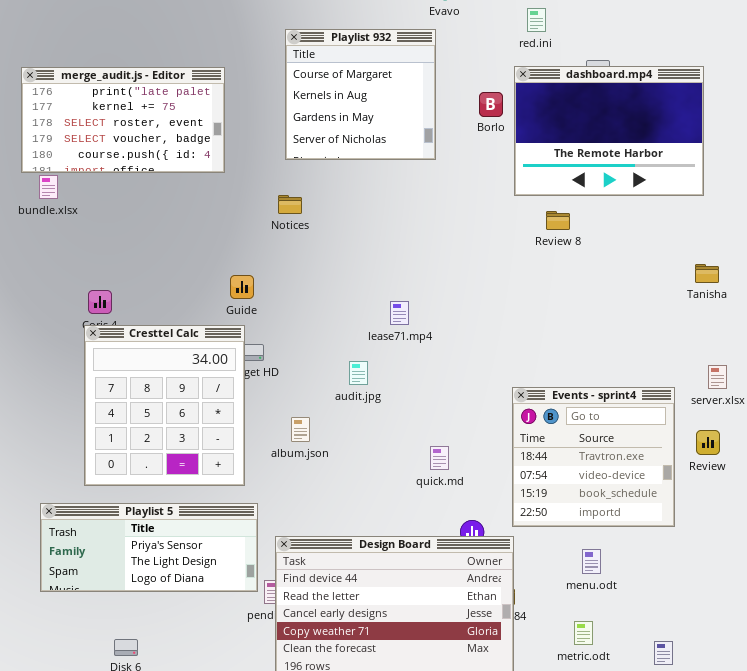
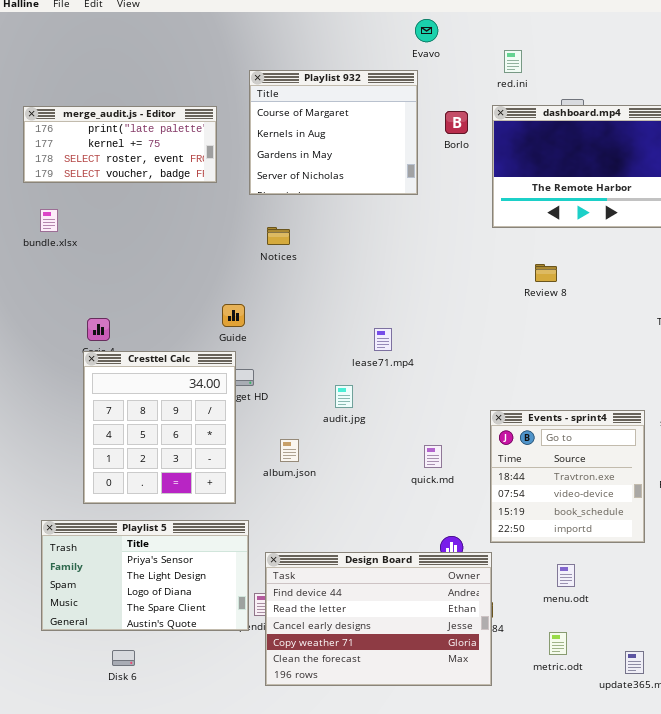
Playlist 932: [285,29,436,160] -> [249,70,418,195], resized
merge_audit.js - Editor: [21,67,225,173] -> [23,106,217,183], resized
Borlo: [479,92,503,117] -> [445,111,468,134], moved
Review 8: [546,211,570,230] -> [535,264,557,282], moved
quick.md: [430,446,449,470] -> [424,445,442,468], moved
Playlist 5: [40,503,258,592] -> [41,520,249,631], resized

